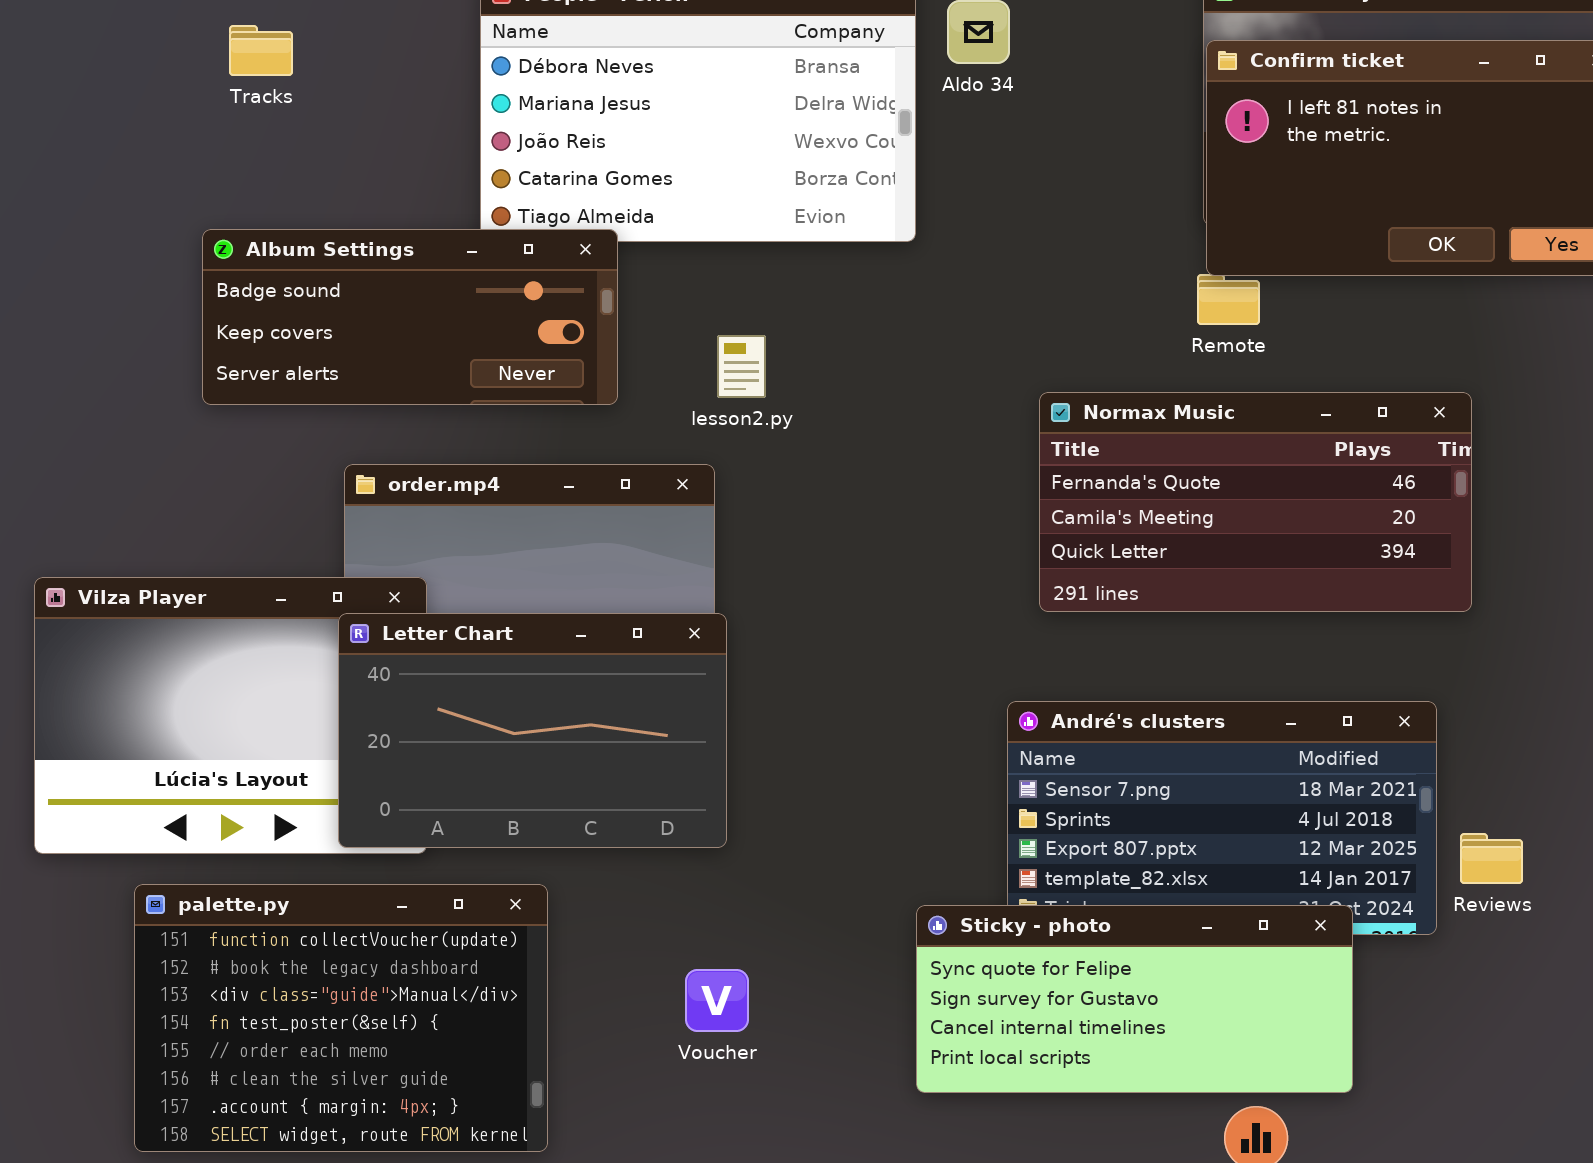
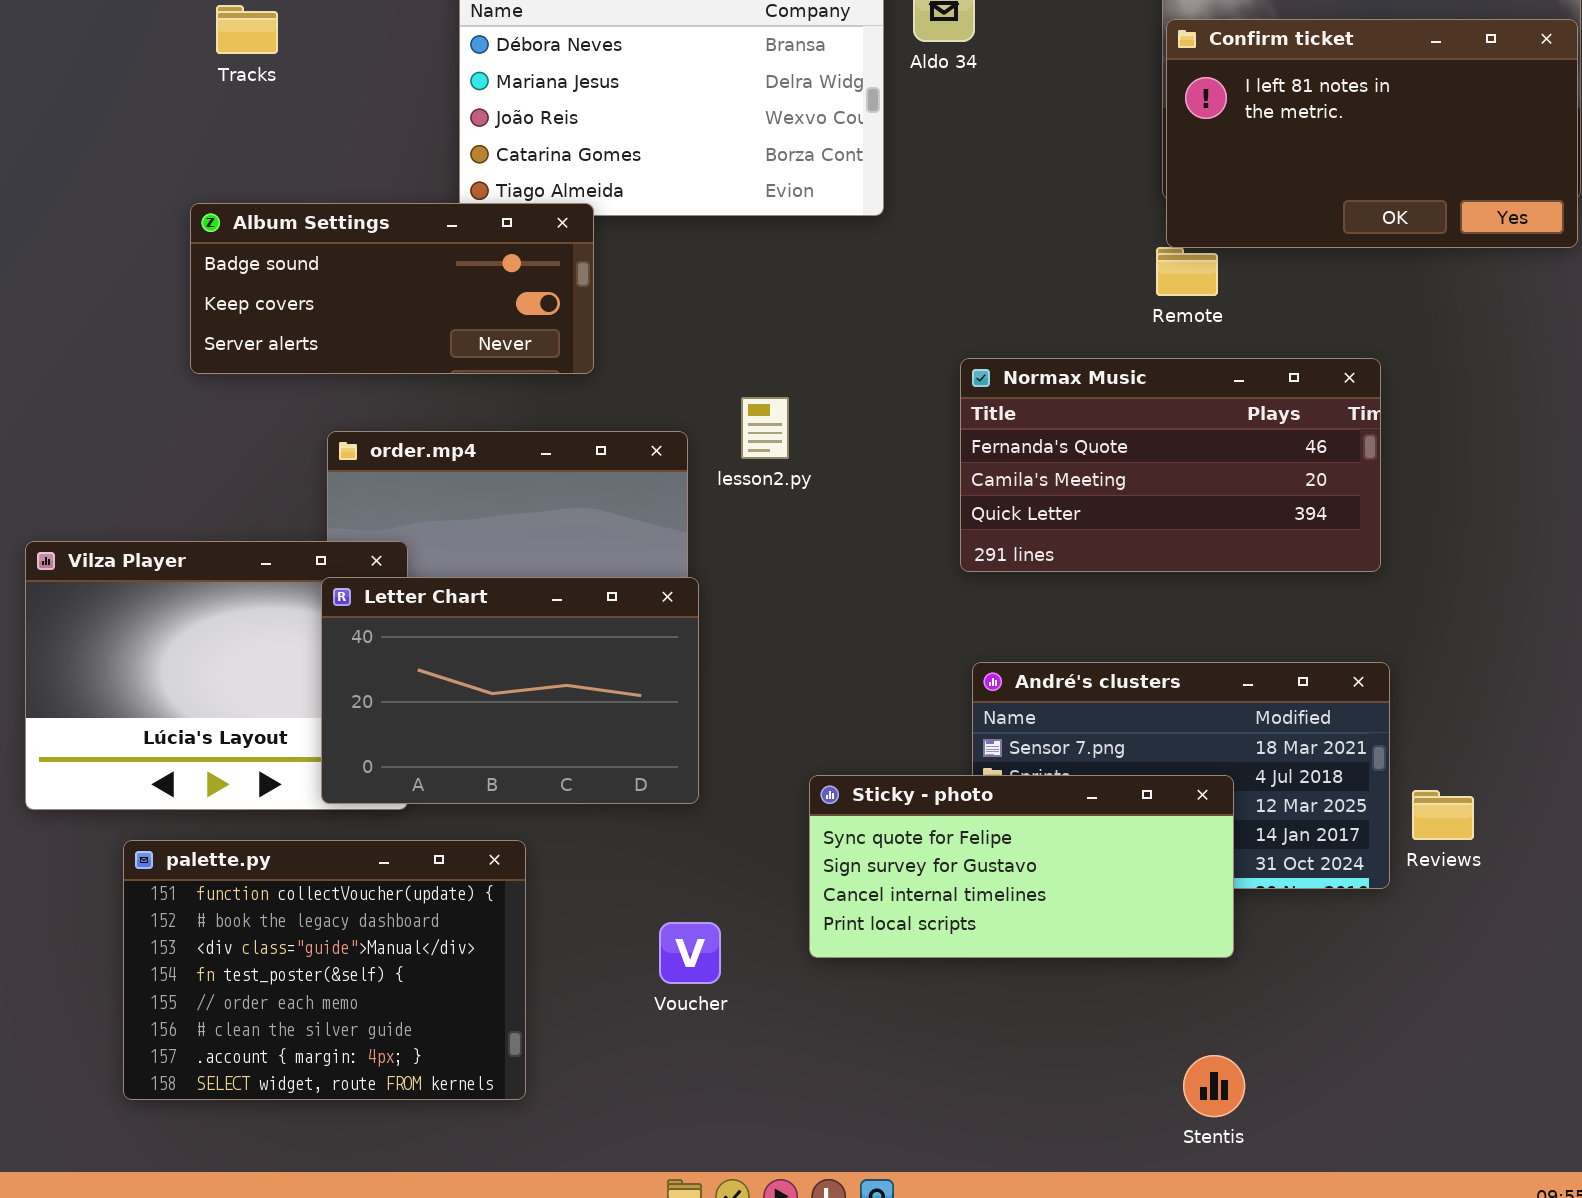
lesson2.py: [717,335,766,398] -> [741,397,789,459], moved
Normax Music: [1039,392,1472,612] -> [960,358,1381,572], moved
Sticky - photo: [916,905,1353,1093] -> [809,775,1234,958], moved

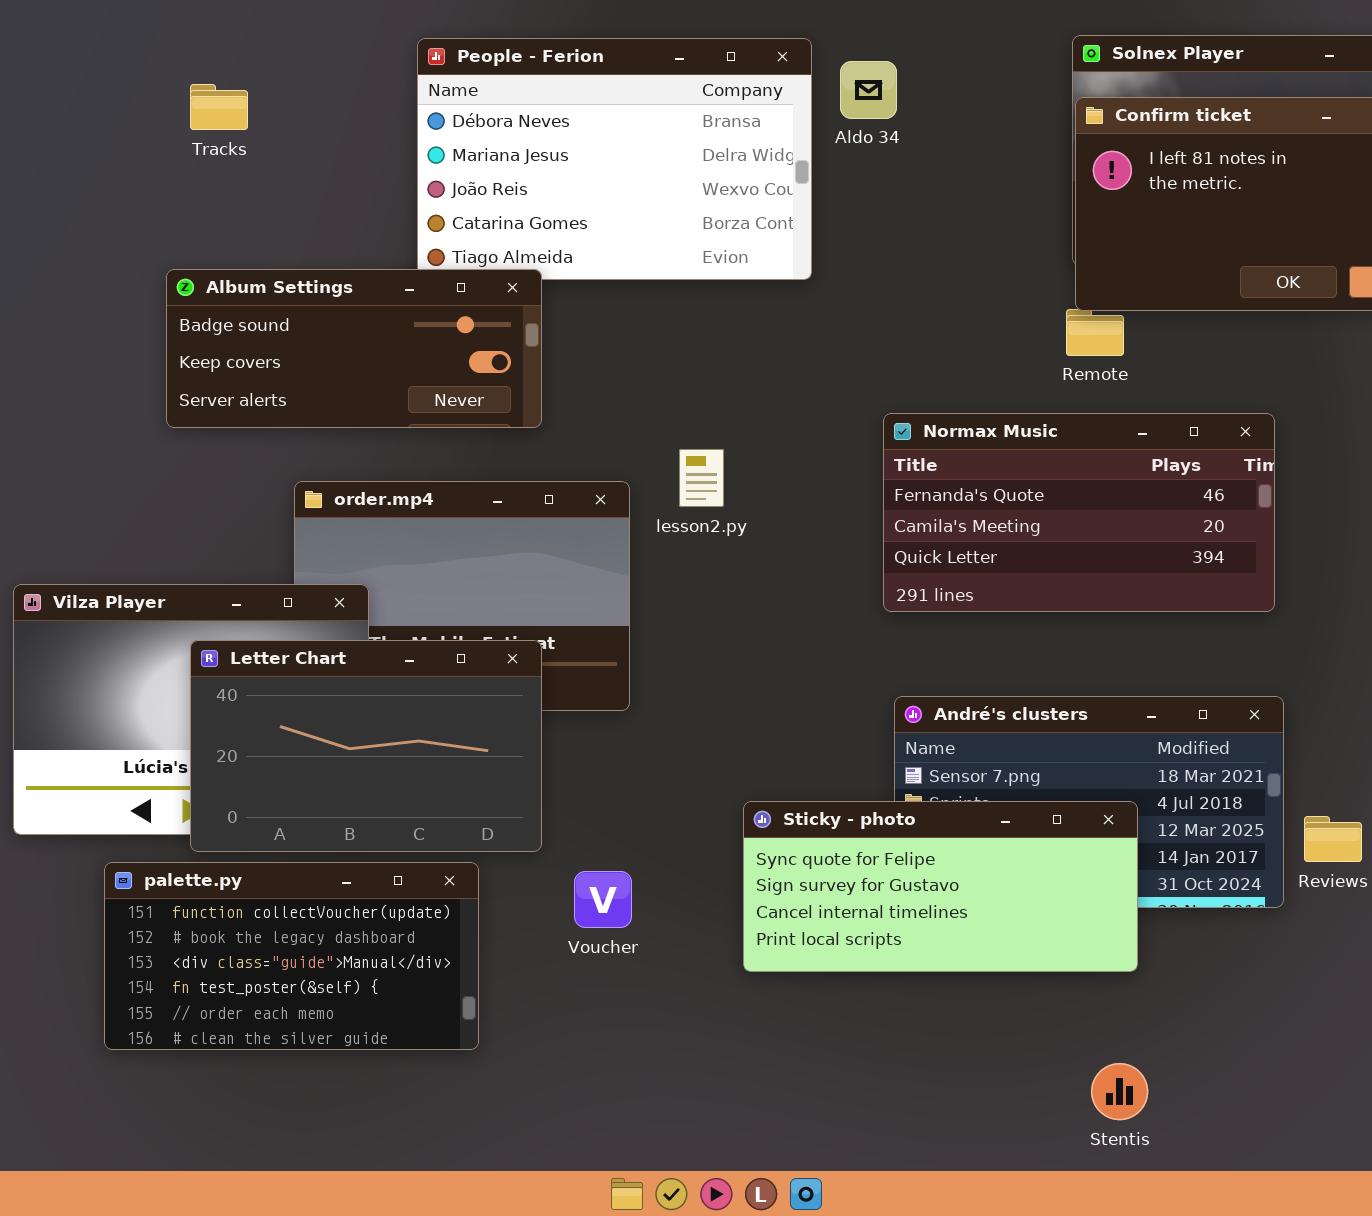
Letter Chart: [321,577,699,804] -> [190,640,542,852], moved
palette.py: [123,840,526,1100] -> [104,862,479,1050], resized
Voucher: [659,922,721,984] -> [574,871,632,928], moved

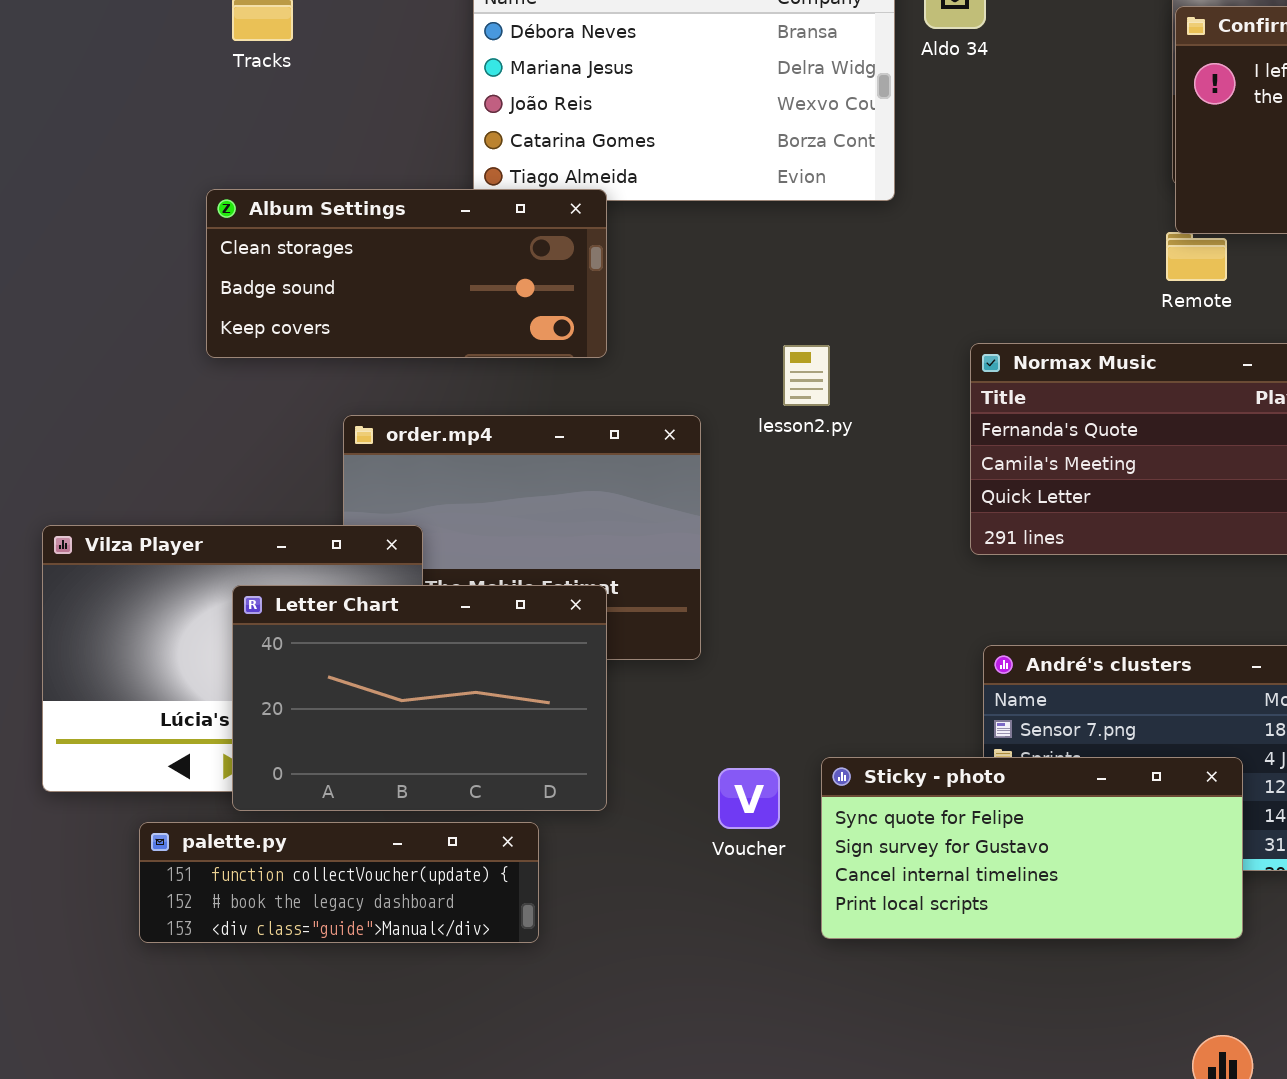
Album Settings: [166,269,542,428] -> [206,189,607,358], scrolled up 1 row
lesson2.py: [679,449,724,507] -> [783,345,830,406], moved
palette.py: [104,862,479,1050] -> [139,822,539,943], resized
Voucher: [574,871,632,928] -> [718,768,780,829], moved

